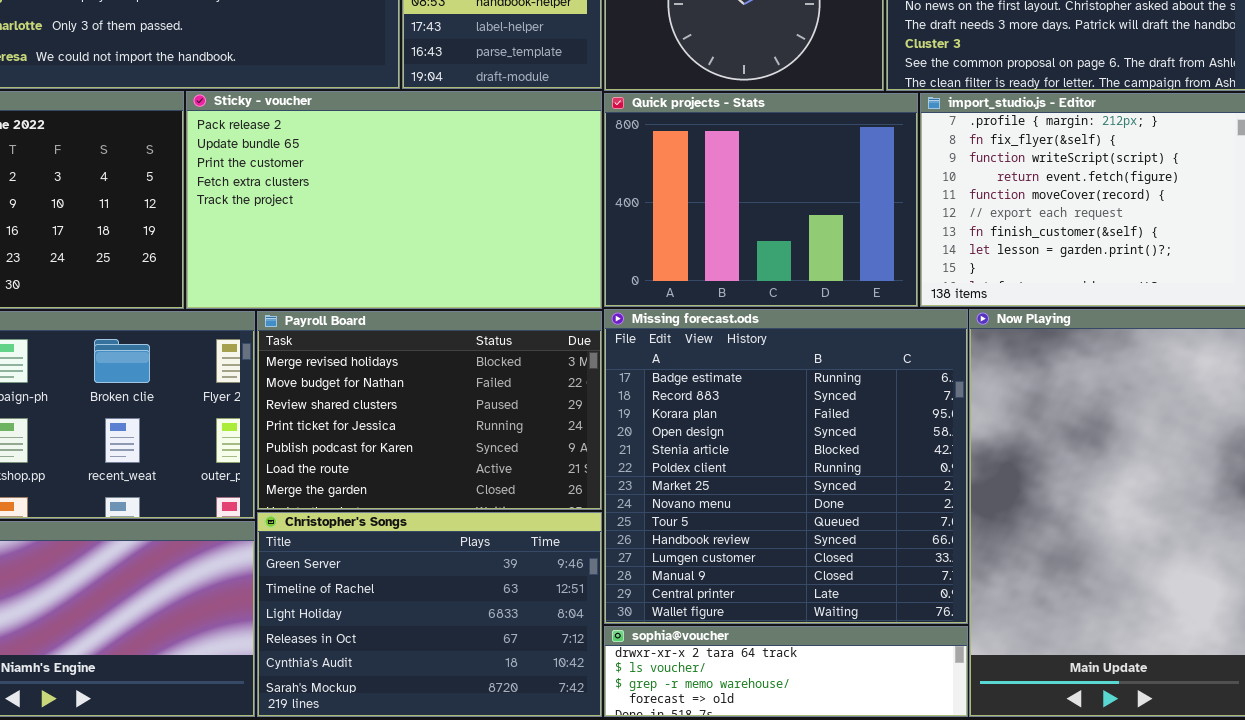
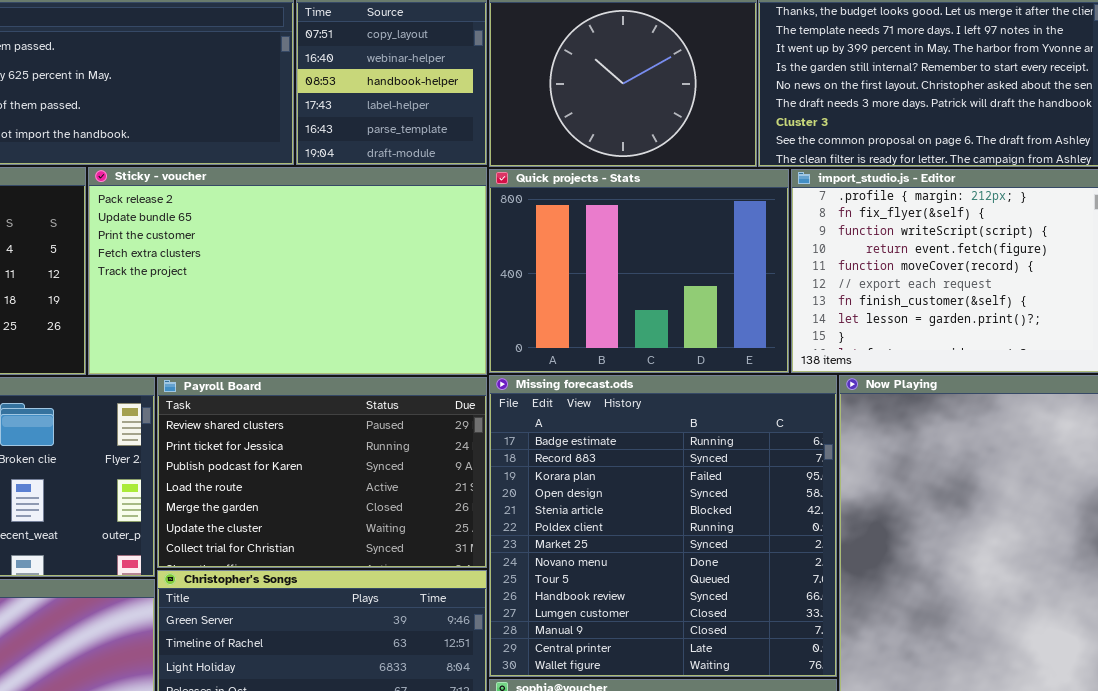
Payroll Board: [257,311,602,510] -> [157,377,487,568], scrolled down 2 rows

